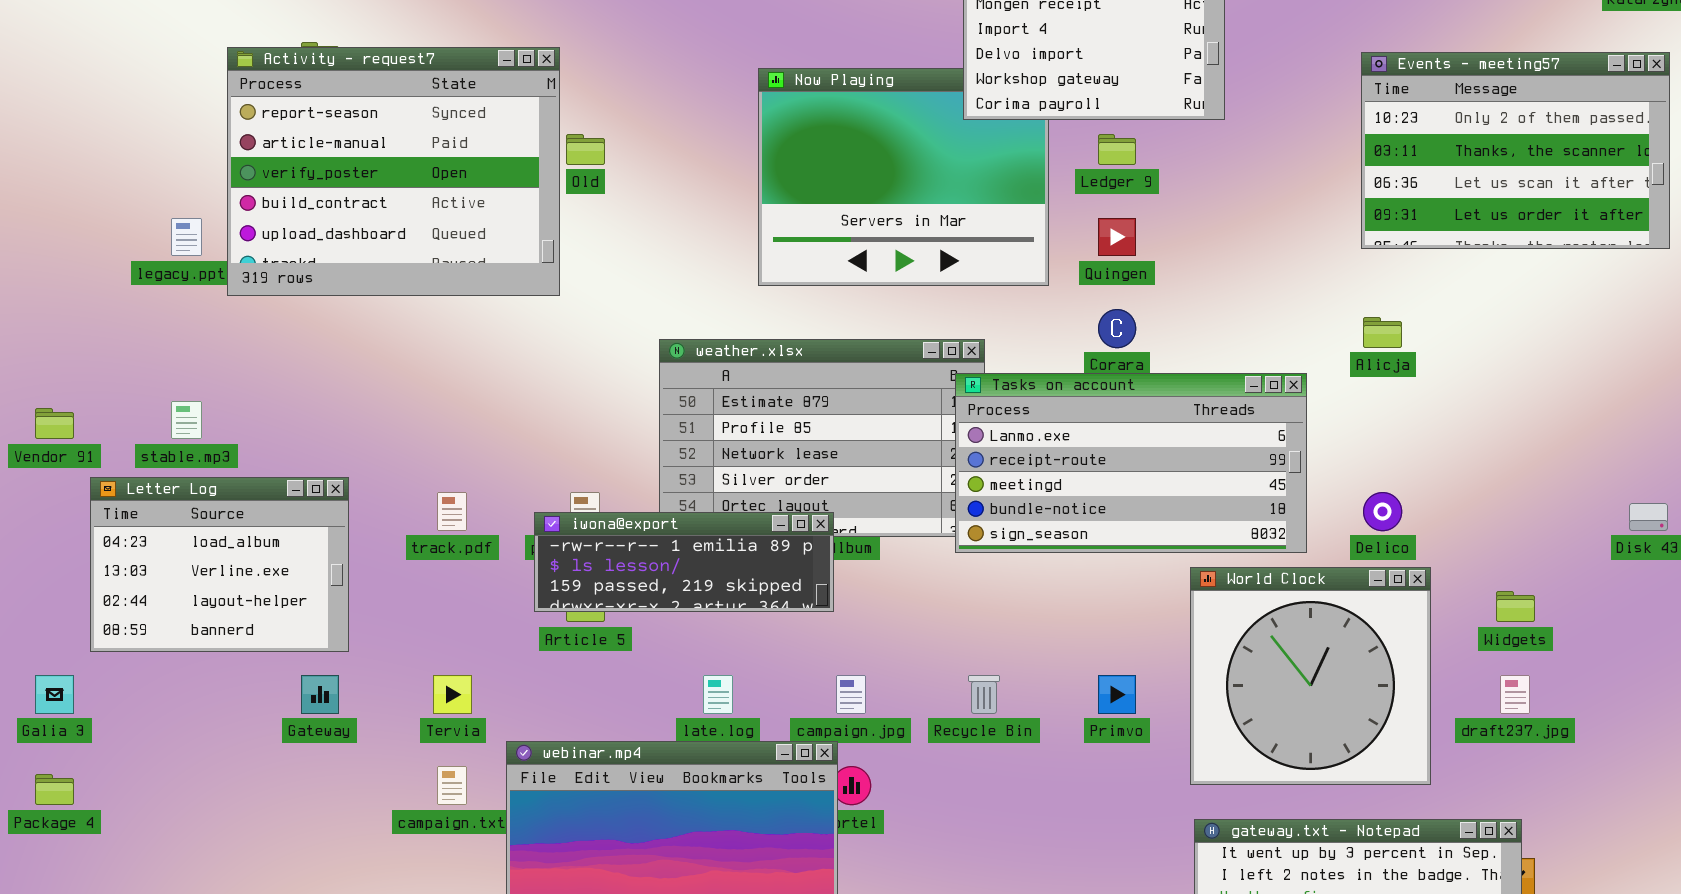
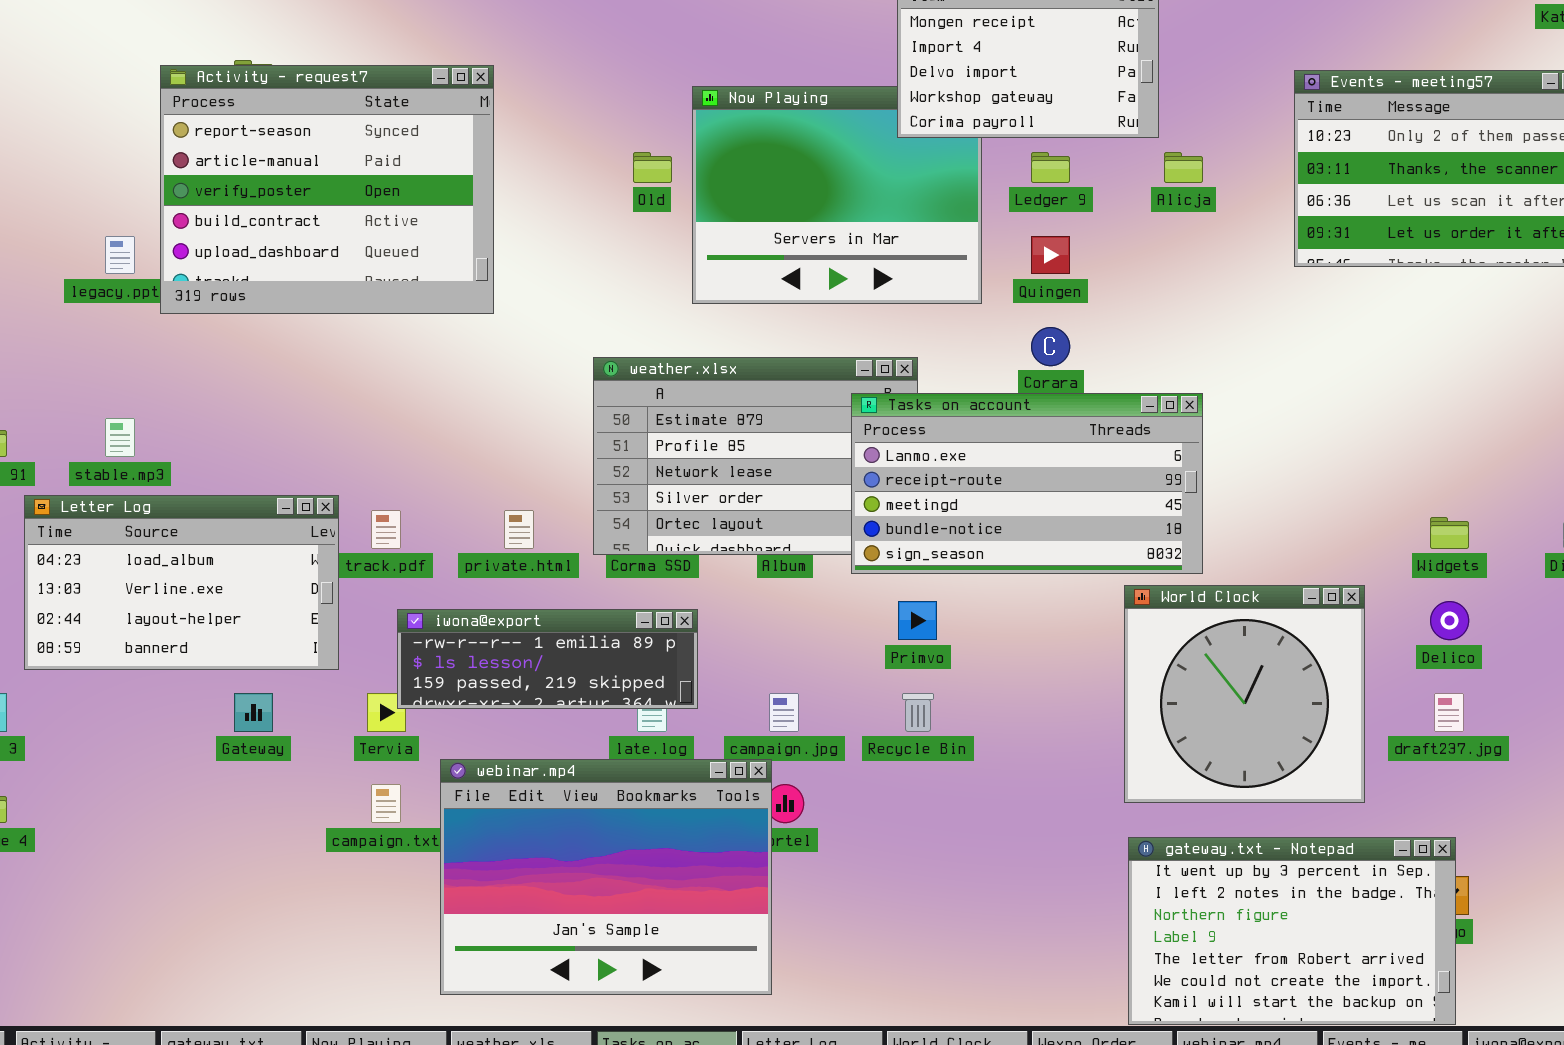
Old: [566,134,605,165] -> [633,152,672,183], moved
Alicja: [1363,317,1402,348] -> [1164,152,1203,183], moved
Tasks on account: [955,373,1307,553] -> [851,393,1203,574], moved
Letter Log: [90,477,349,652] -> [24,495,339,670], resized
Delico: [1363,492,1402,531] -> [1430,601,1469,640], moved
iwona@export: [534,512,834,612] -> [397,609,698,709], moved
Widgets: [1496,591,1535,622] -> [1430,517,1469,549], moved
Primvo: [1098,675,1136,714] -> [898,601,937,640], moved

